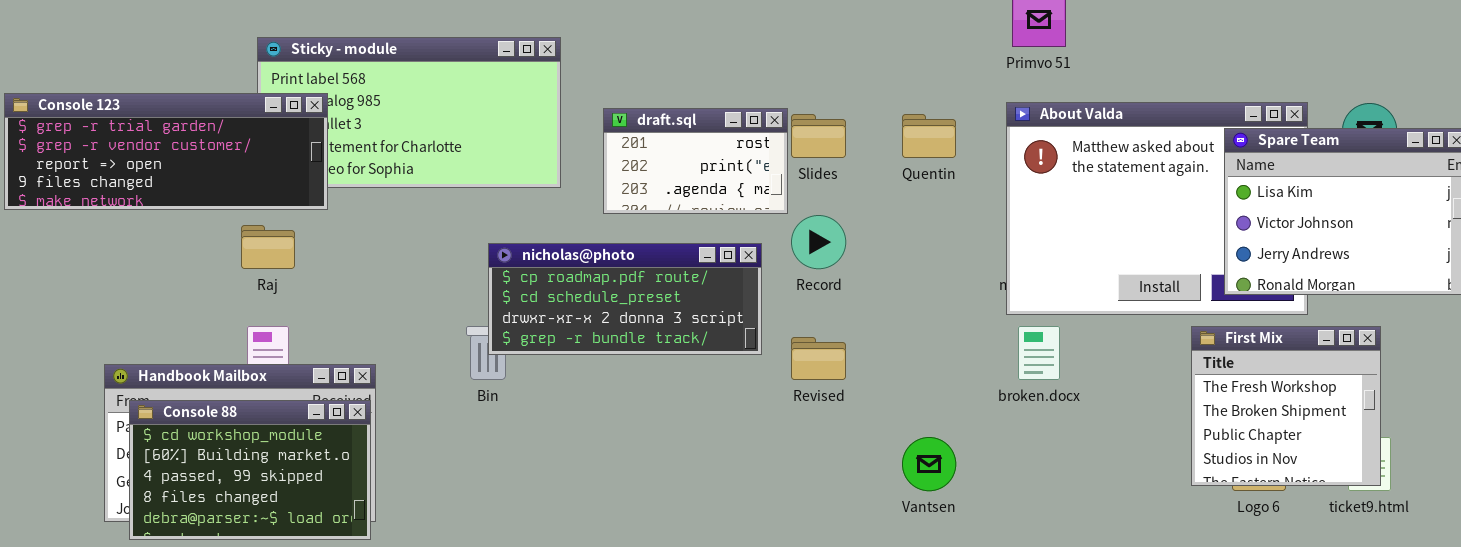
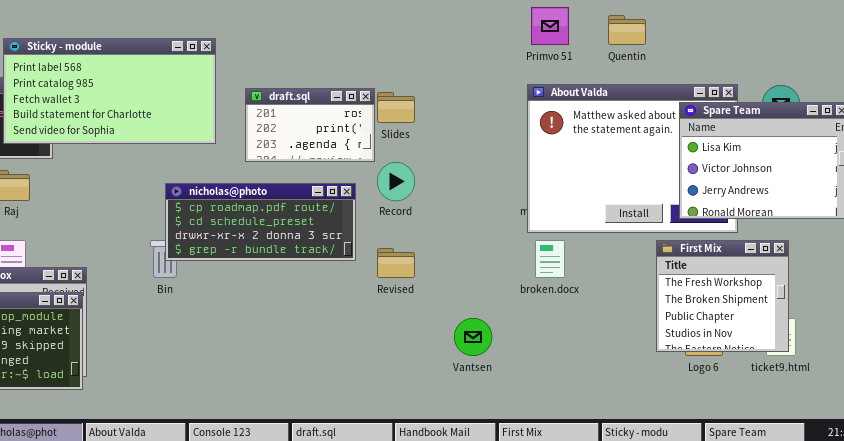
Sticky - module: [257,37,561,188] -> [3,38,216,144], raised
Quentin: [902,114,956,158] -> [608,15,646,45], moved

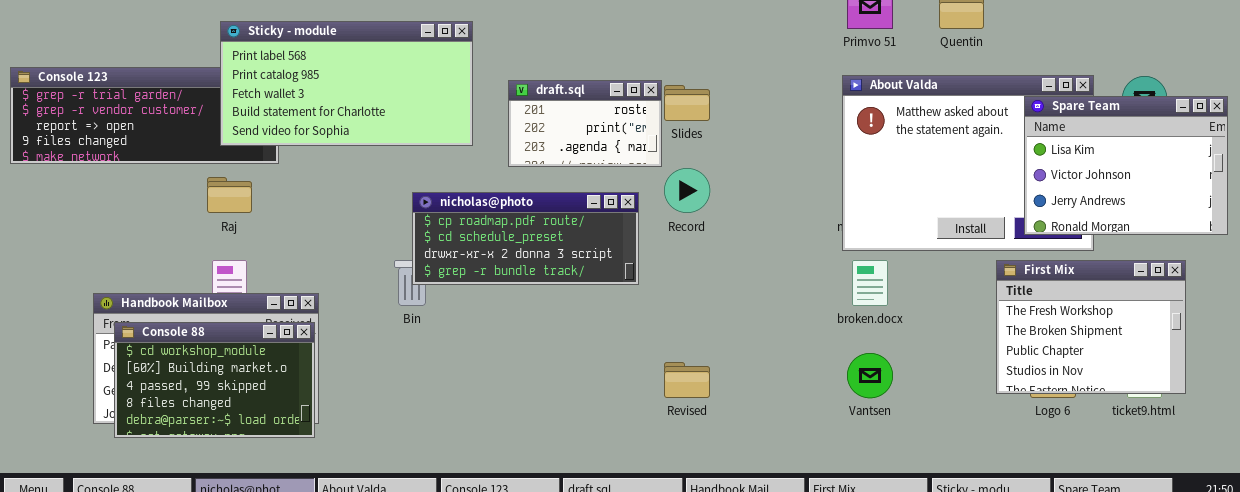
First Mix: [656,240,789,352] -> [996,260,1186,394], resized
Revised: [377,248,415,278] -> [664,362,710,398], moved
Vantsen: [454,318,492,356] -> [847,353,893,398], moved

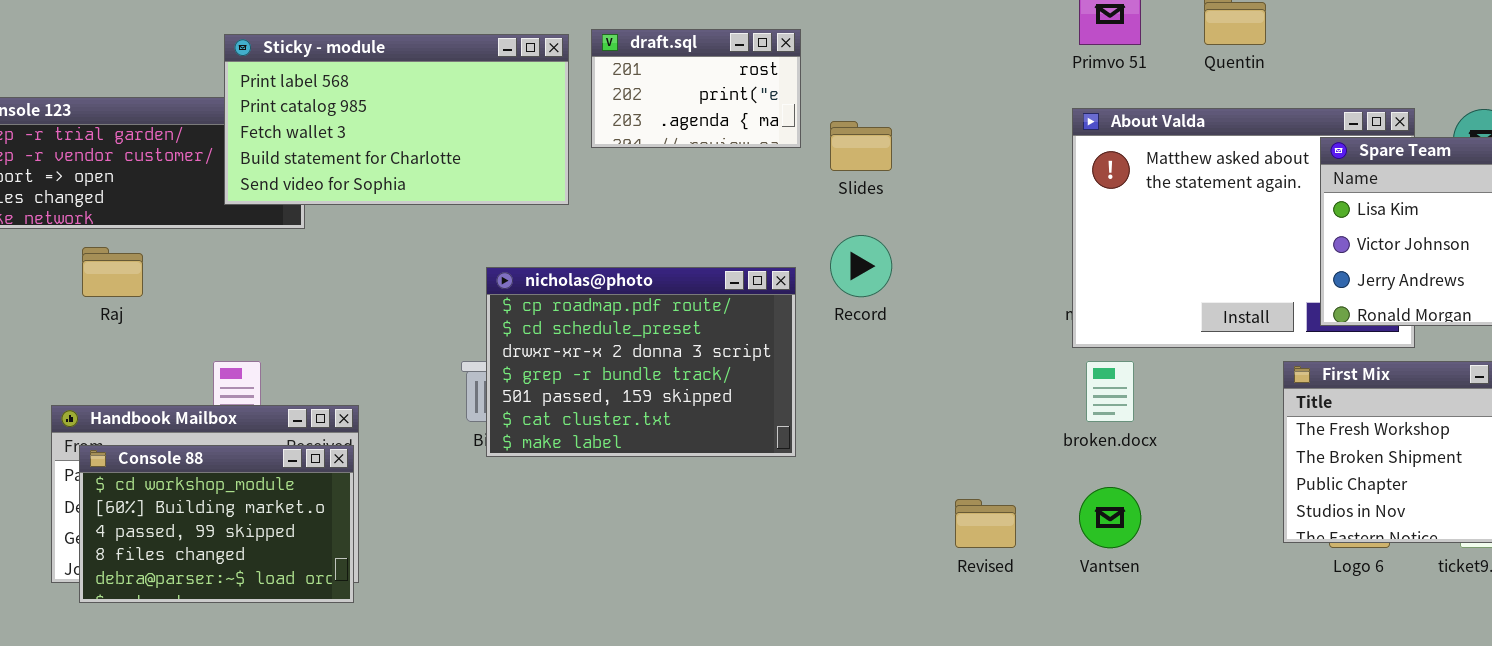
draft.sql: [508,80,662,167] -> [591,29,801,148], moved
Raj: [207,177,252,213] -> [82,247,143,297], moved
nicholas@photo: [412,192,639,285] -> [486,267,796,457], resized
Revised: [664,362,710,398] -> [955,499,1016,548], moved

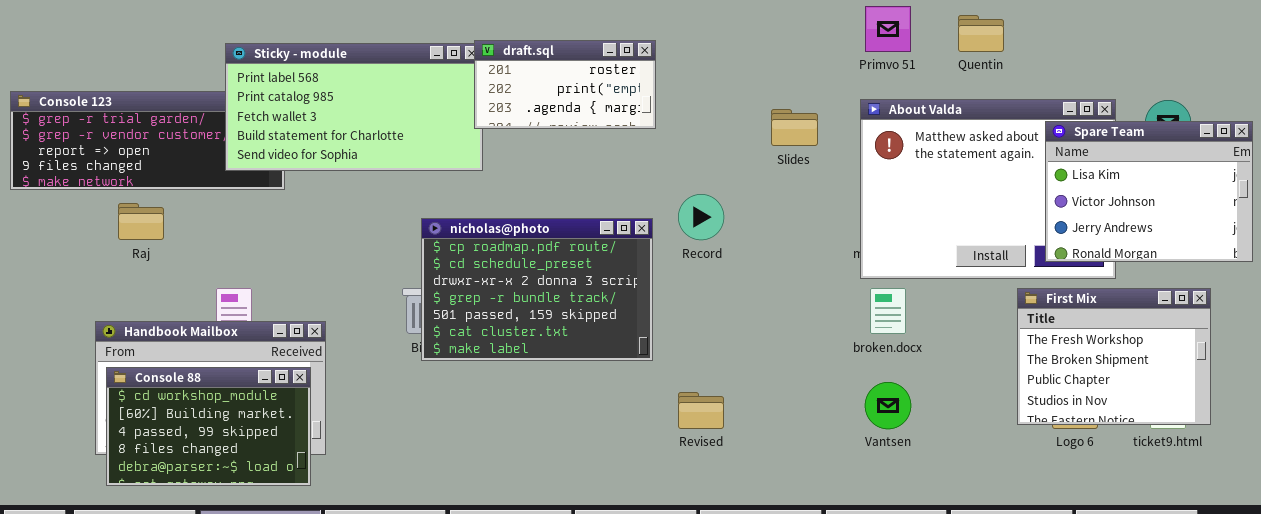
draft.sql: [591,29,801,148] -> [474,40,656,129], resized
Slides: [830,121,892,171] -> [771,109,818,146], moved
Console 88: [79,445,354,603] -> [106,367,311,486], moved
Revised: [955,499,1016,548] -> [678,392,724,429], moved

